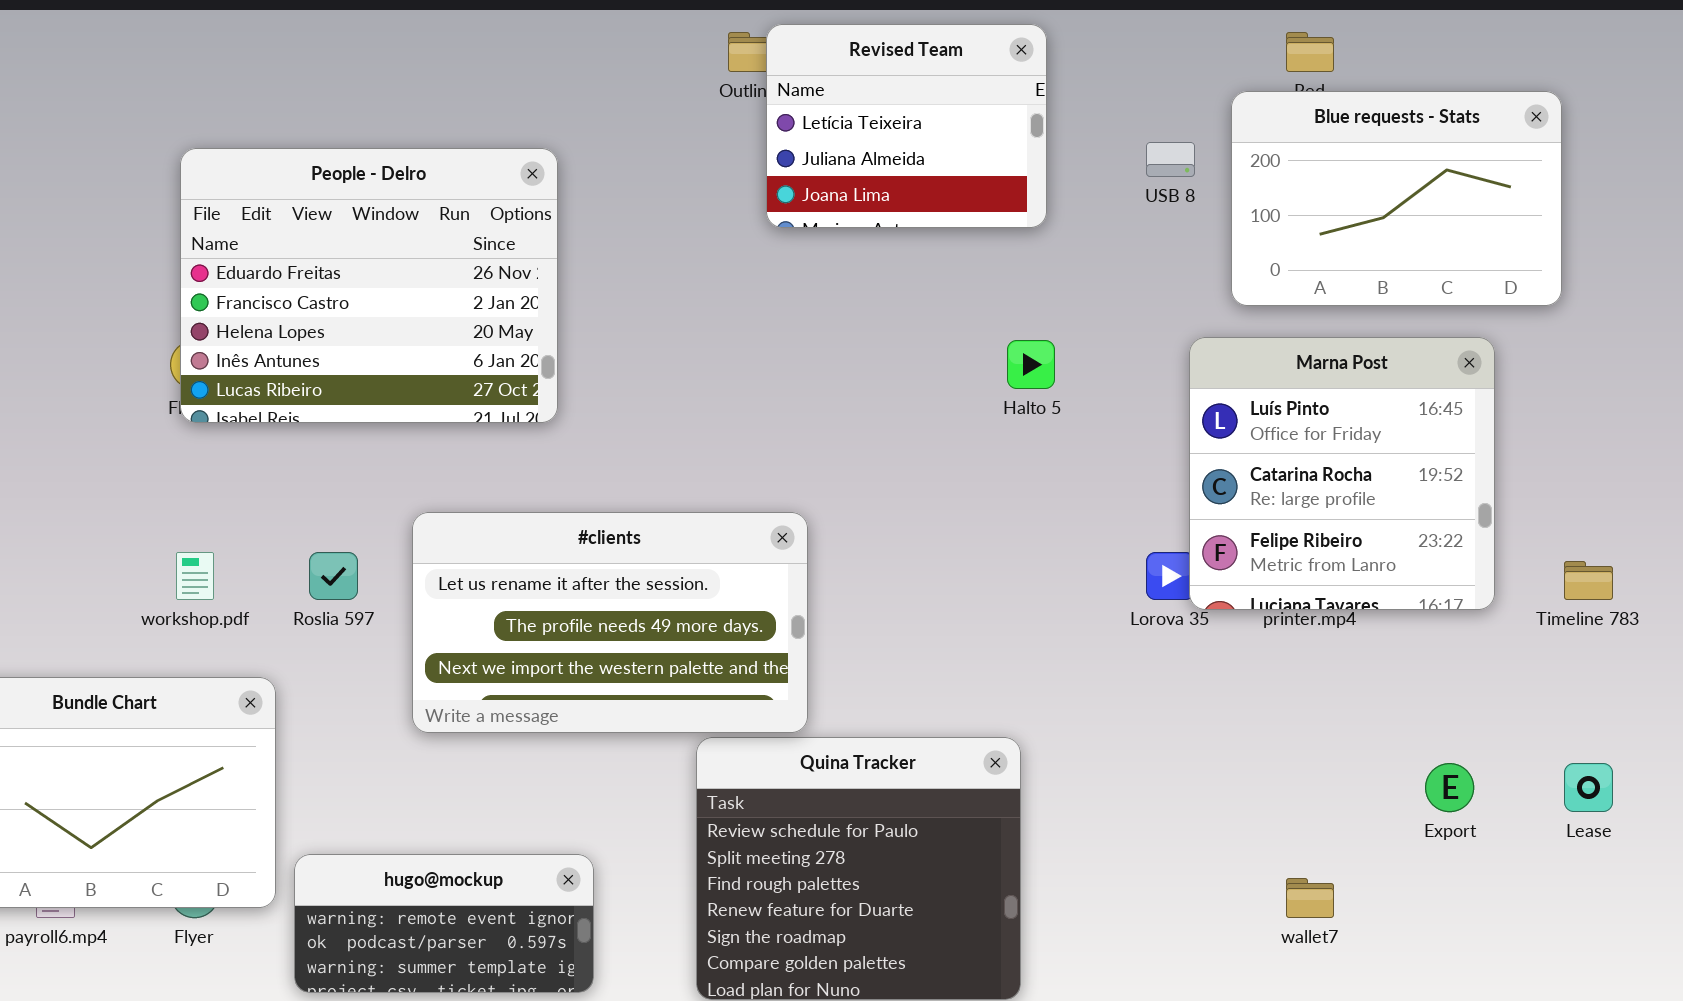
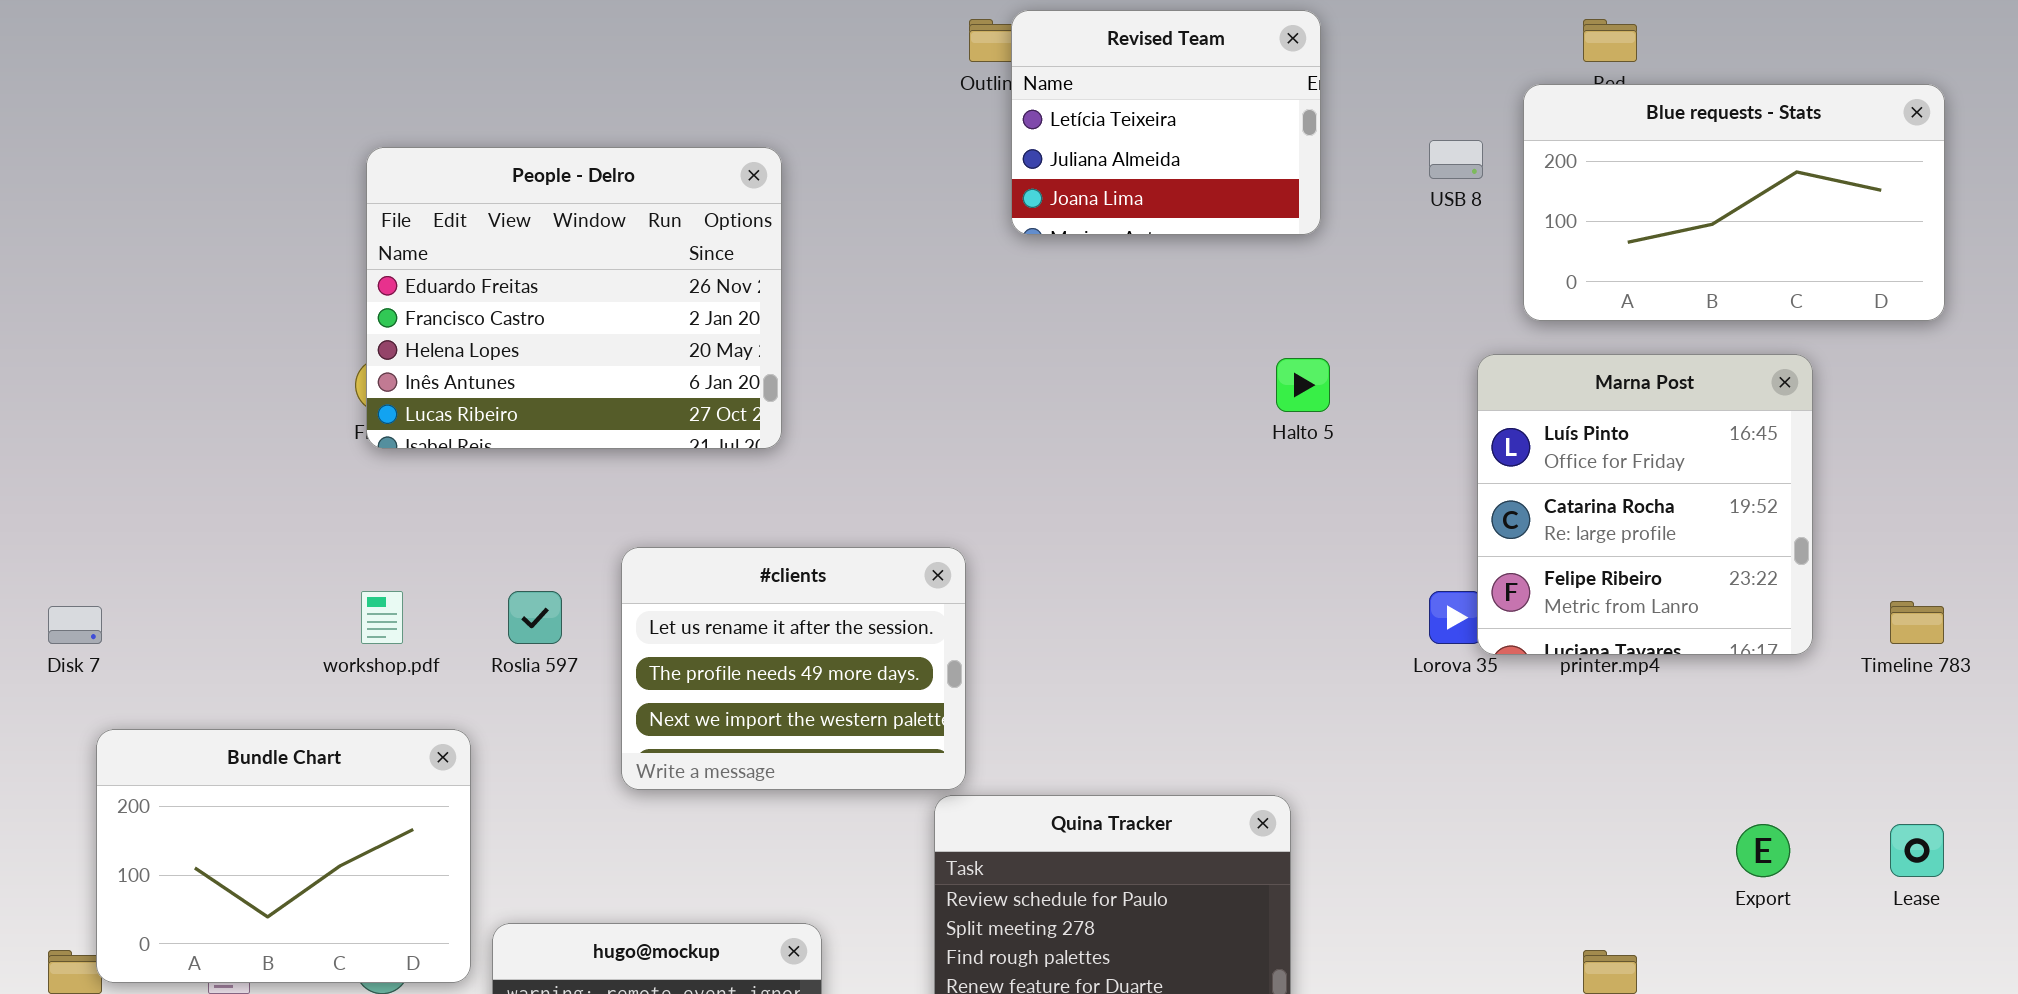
Blue requests - Stats: [1231,91,1562,306] -> [1523,84,1945,321], resized
#clients: [412,512,808,733] -> [621,547,966,790], resized

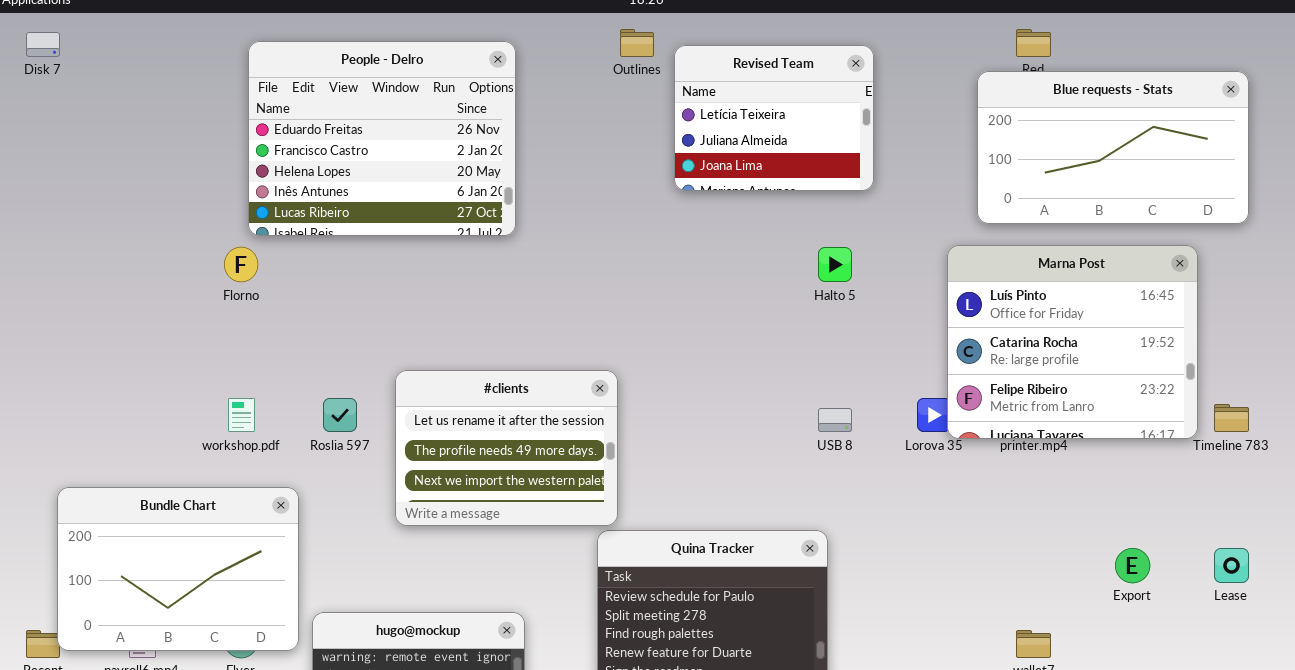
Revised Team: [1011,10,1321,235] -> [674,45,874,191], moved
USB 8: [1429,140,1483,179] -> [818,408,852,432], moved
People - Delro: [366,147,782,449] -> [248,41,516,236], moved
Marna Post: [1477,354,1813,655] -> [947,245,1198,439], resized
Disk 7: [48,606,102,644] -> [26,32,60,57], moved

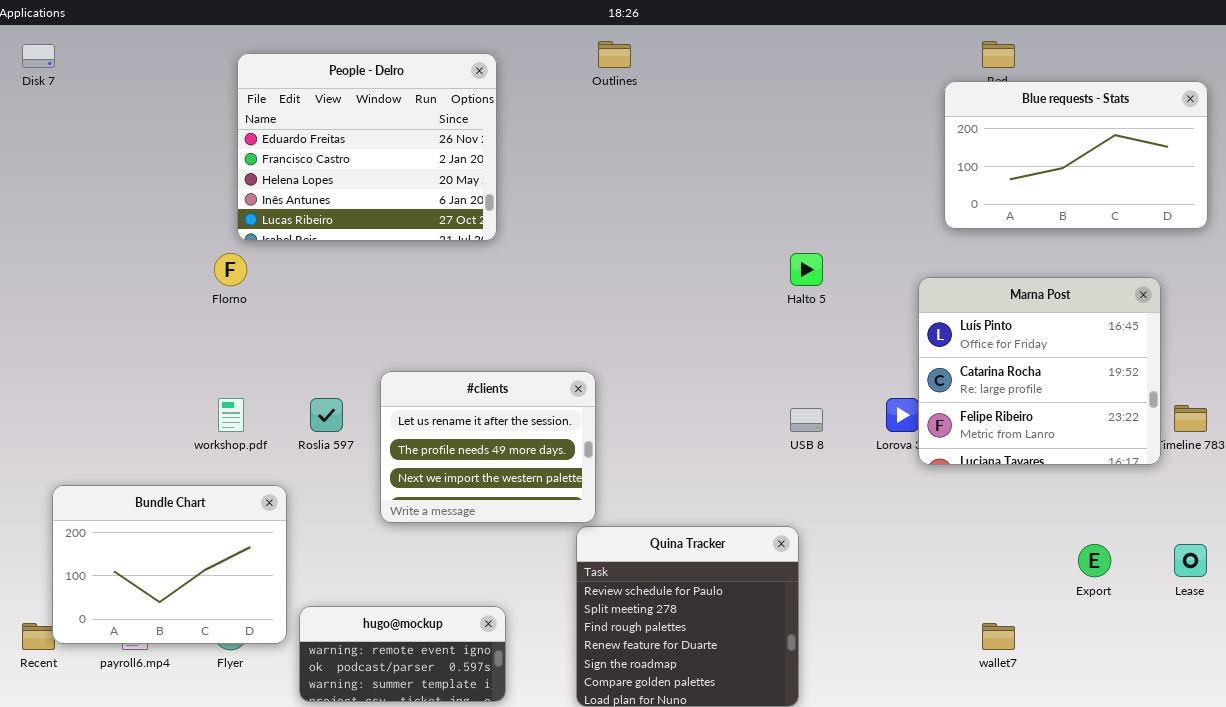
Revised Team: [674,45,874,191] -> none, closed
Marna Post: [947,245,1198,439] -> [918,277,1161,465], moved

